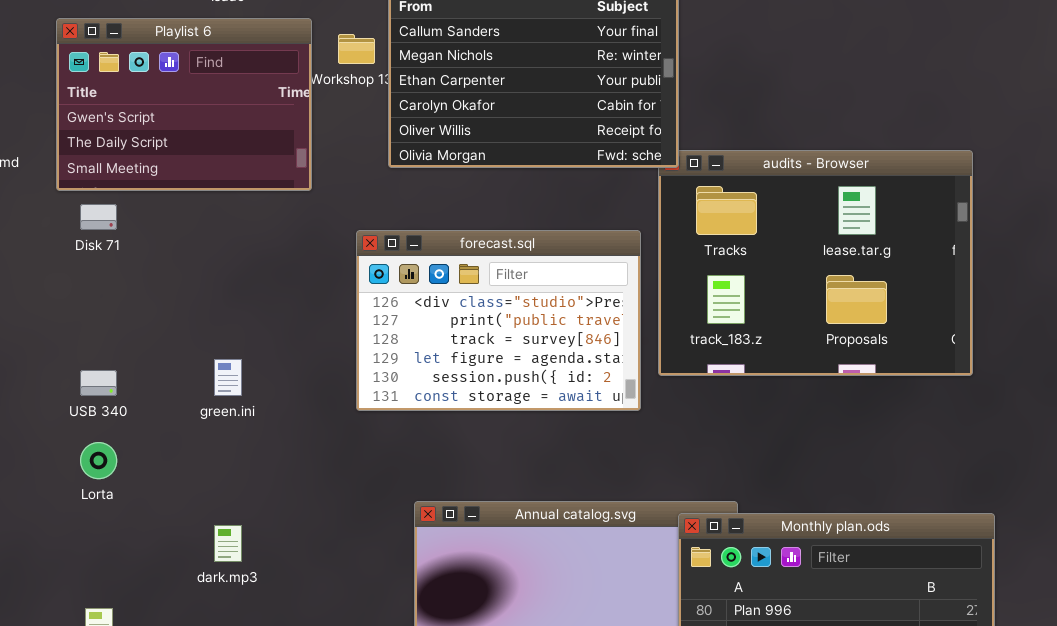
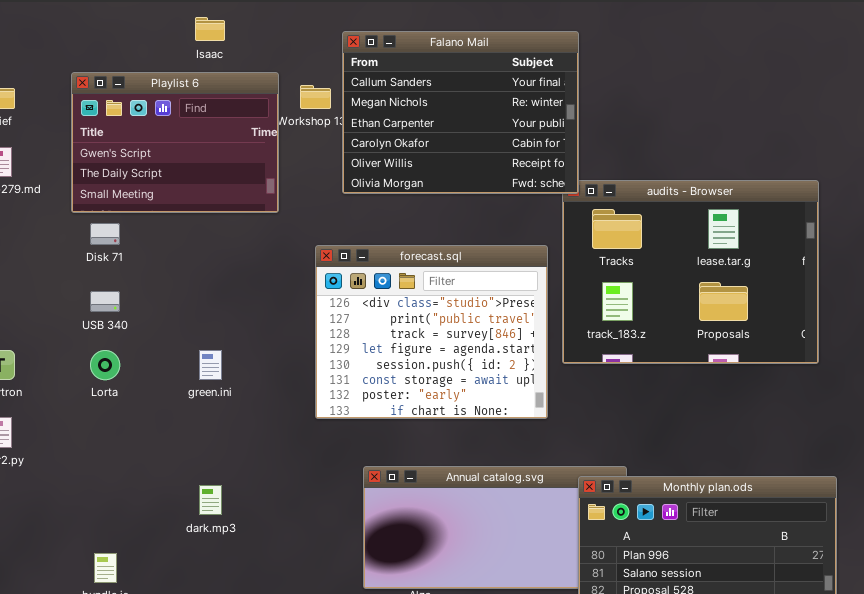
forecast.sql: [356,230,641,411] -> [315,245,548,419], resized
USB 340: [80,370,117,396] -> [90,291,120,312], moved
Lorta: [80,442,117,479] -> [90,350,120,380], moved

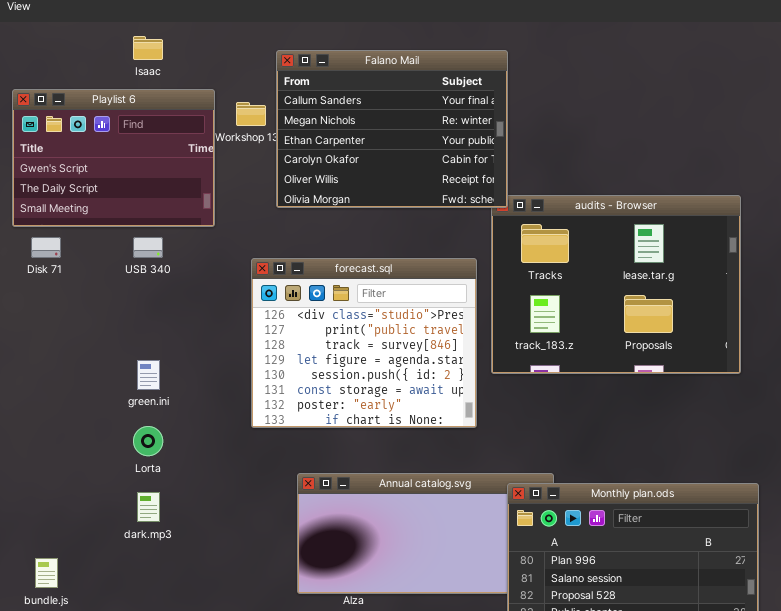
USB 340: [90,291,120,312] -> [133,237,163,258], moved
Lorta: [90,350,120,380] -> [133,426,163,456], moved

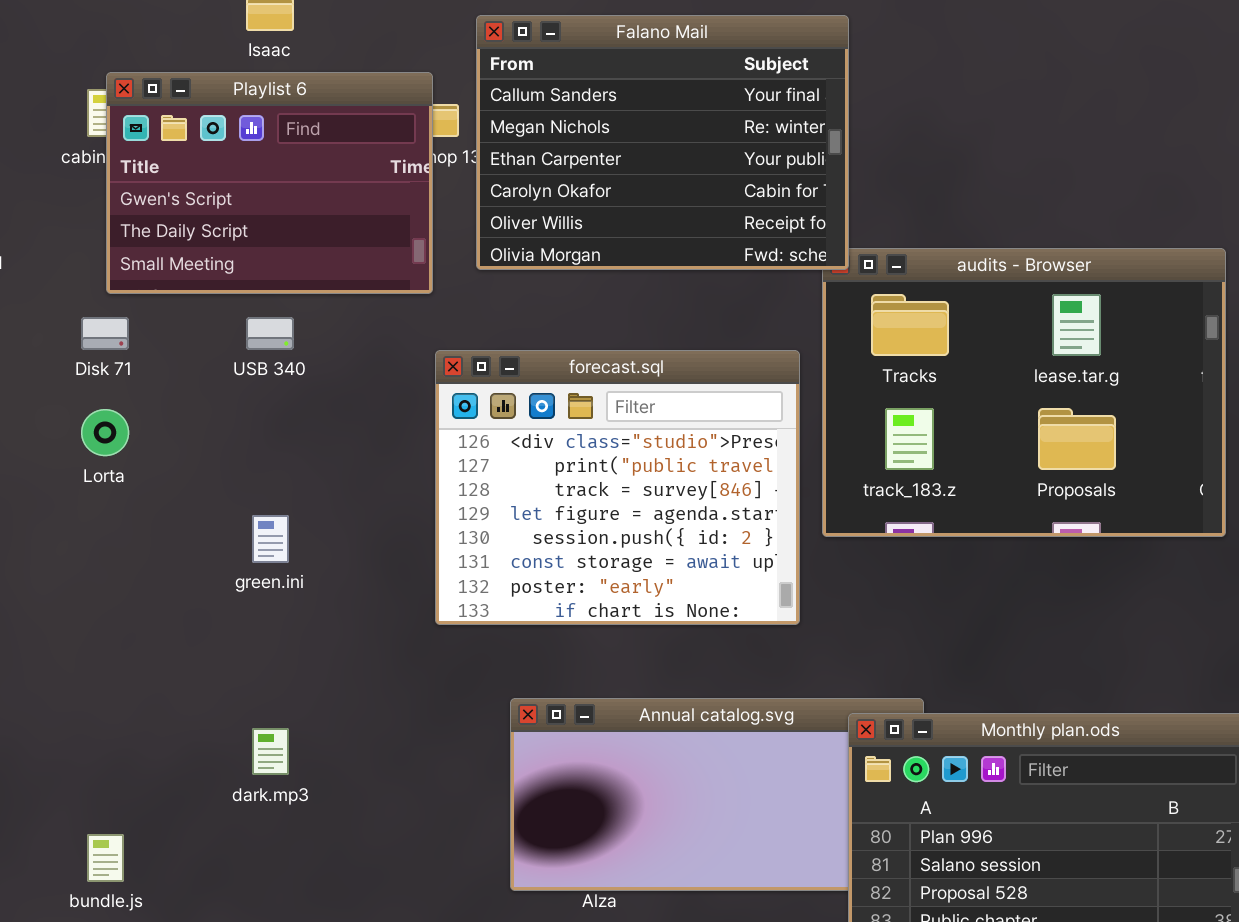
Playlist 6: [12,89,215,227] -> [106,72,433,294], moved
Lorta: [133,426,163,456] -> [81,409,129,456], moved

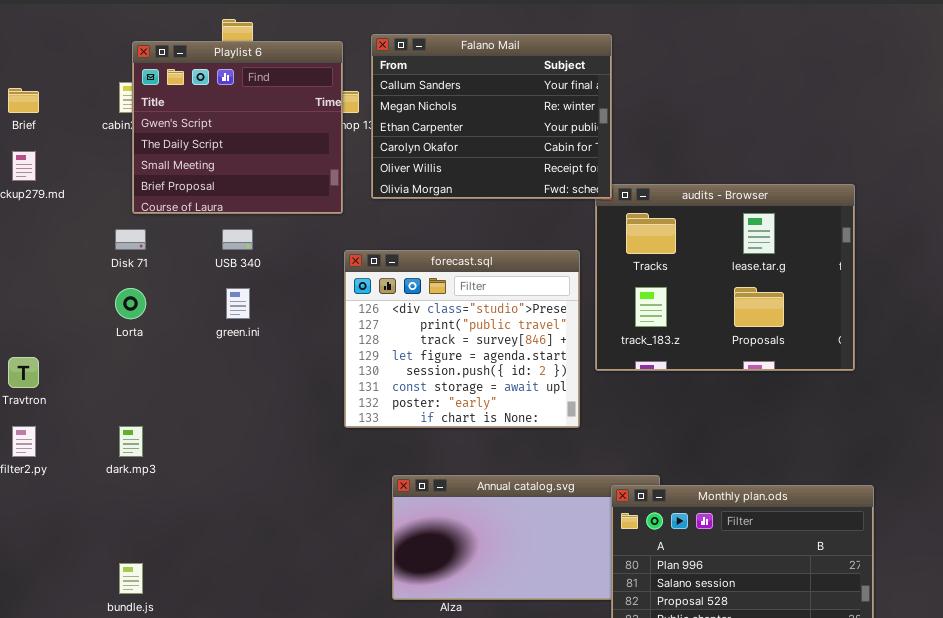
Playlist 6: [106,72,433,294] -> [132,41,343,214], resized
green.ini: [252,515,289,563] -> [226,288,250,319], moved
dark.mp3: [252,728,289,775] -> [119,426,143,457], moved

